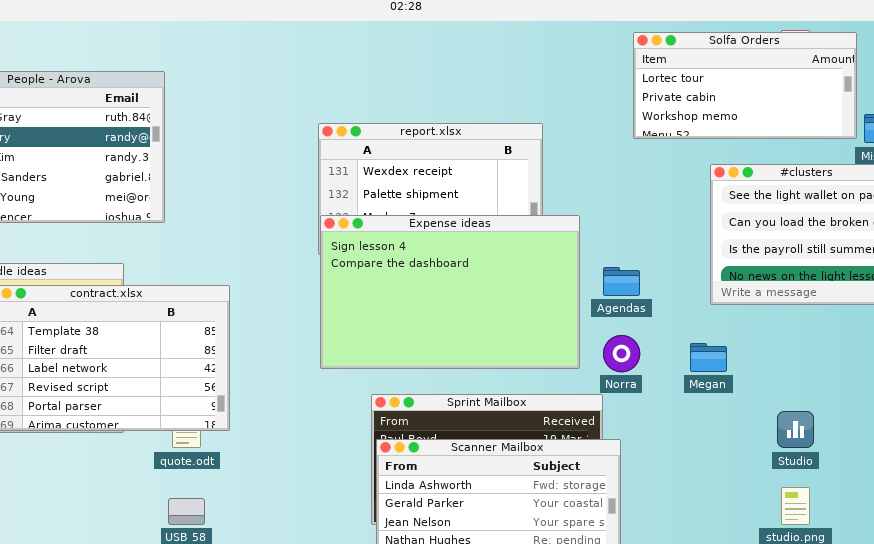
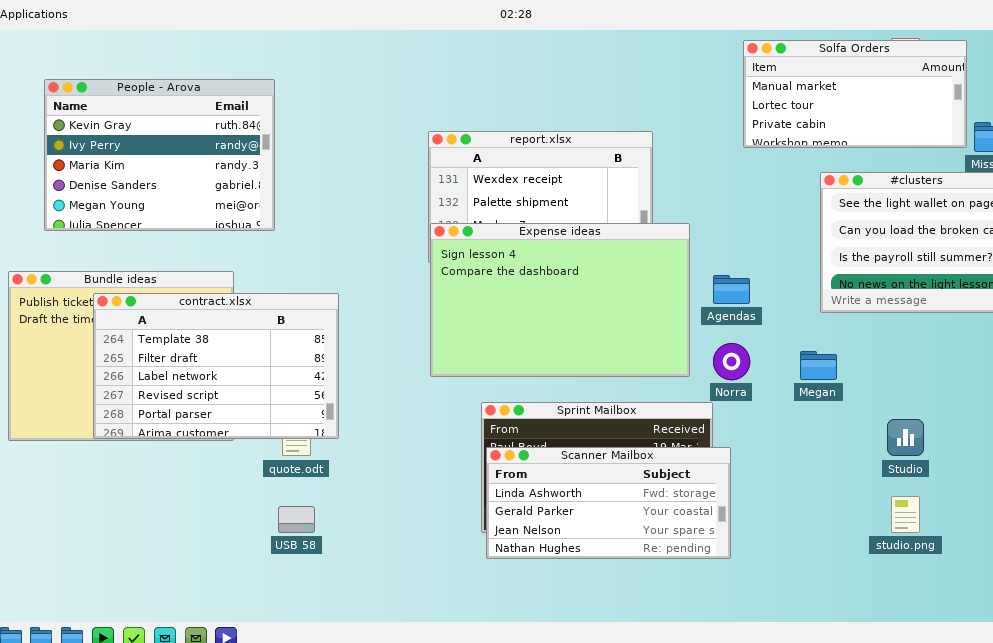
Solfa Orders: [633,32,857,139] -> [743,40,967,148], scrolled up 1 row

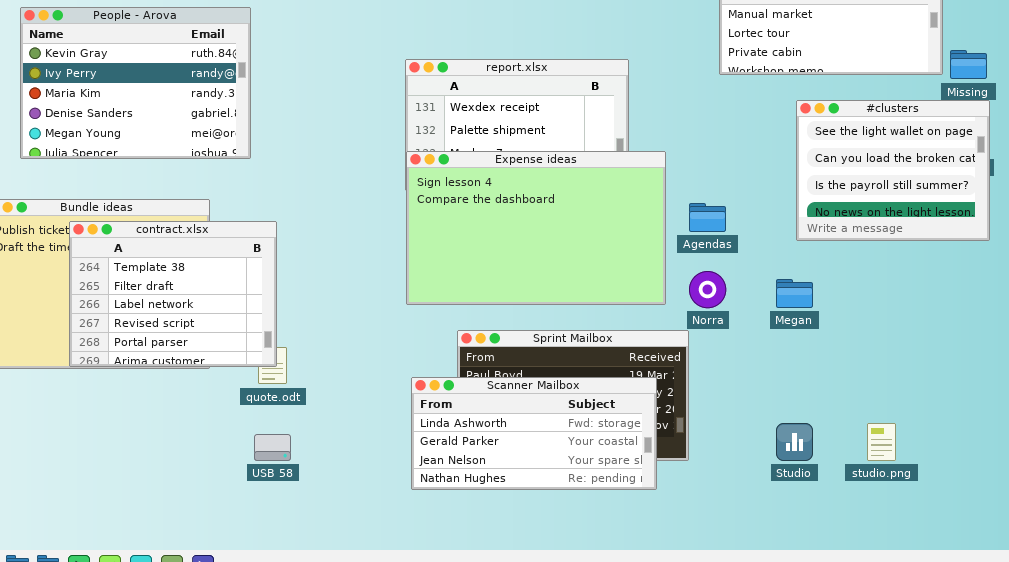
contract.xlsx: [93,293,339,439] -> [69,221,277,367], resized
Studio: [887,419,924,456] -> [776,423,813,461], moved
Scanner Mailbox: [486,447,731,559] -> [411,377,657,490], moved

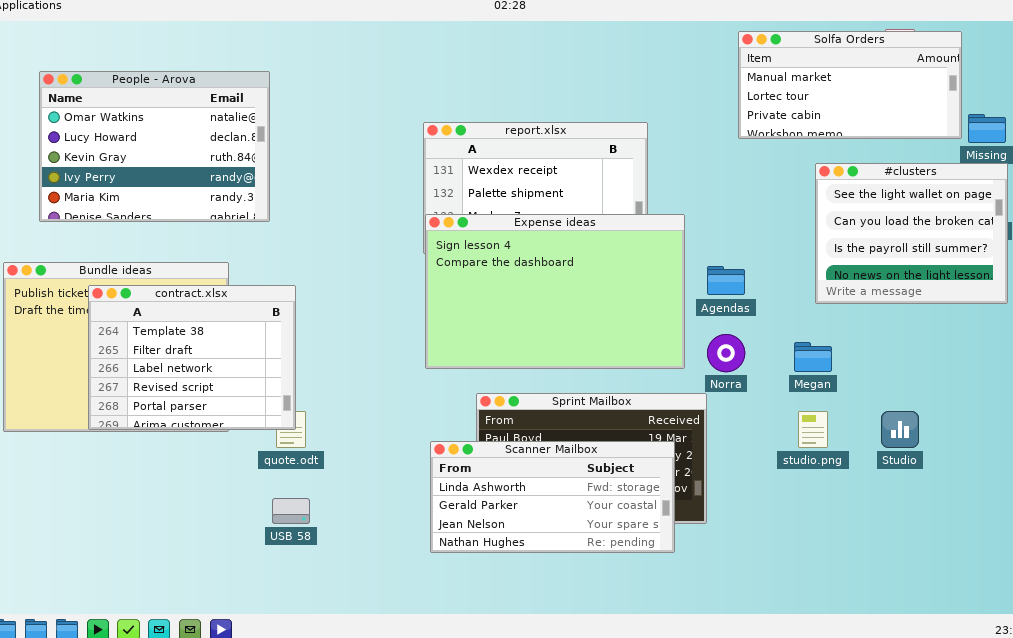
People - Arova: [20,7,251,159] -> [39,71,270,222], scrolled up 2 rows
Studio: [776,423,813,461] -> [881,411,919,448], moved
studio.png: [867,423,896,461] -> [798,411,828,448], moved

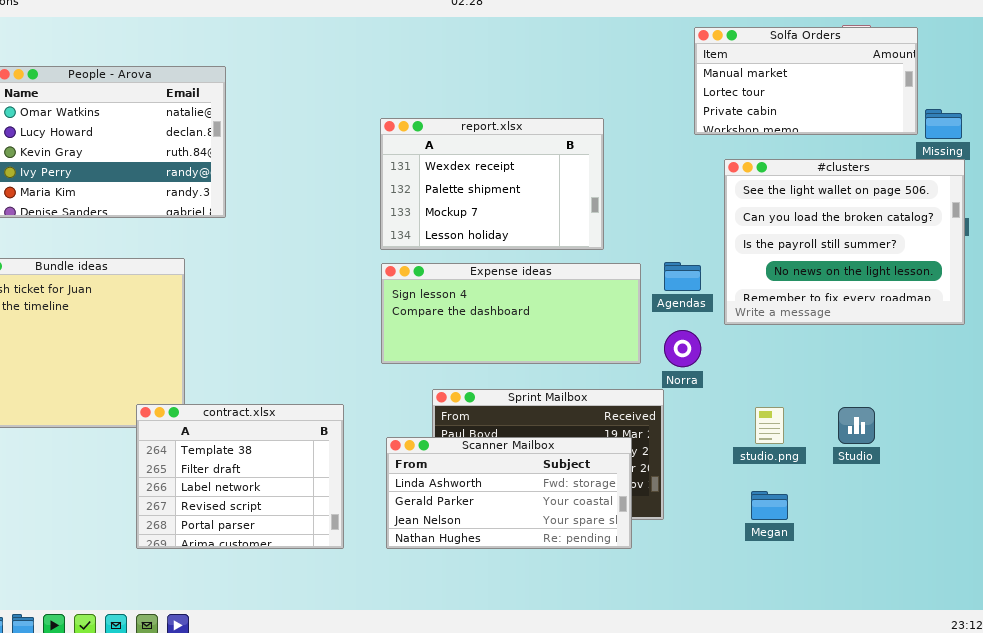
#clusters: [815,163,1008,304] -> [724,159,965,325], resized
Expense ideas: [425,214,685,369] -> [381,263,641,364], resized
contract.xlsx: [88,285,296,430] -> [136,404,344,549], moved
Megan: [794,342,832,372] -> [751,491,788,520], moved

